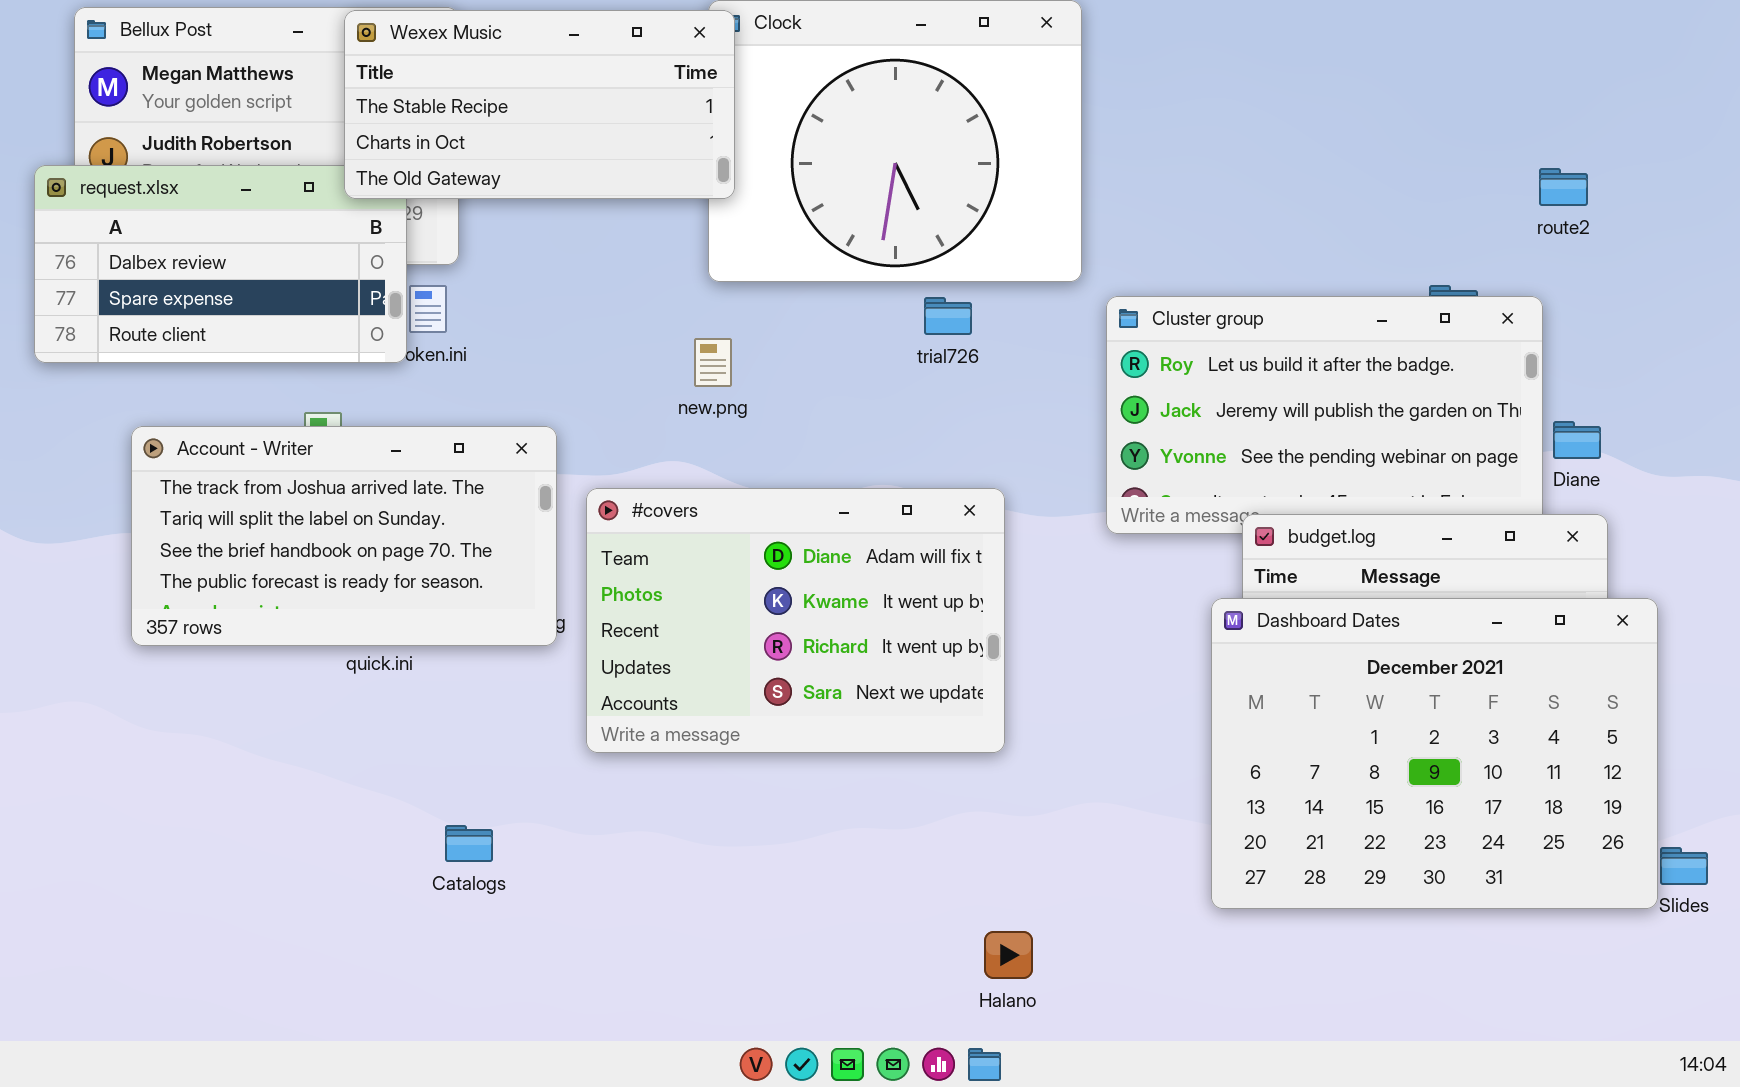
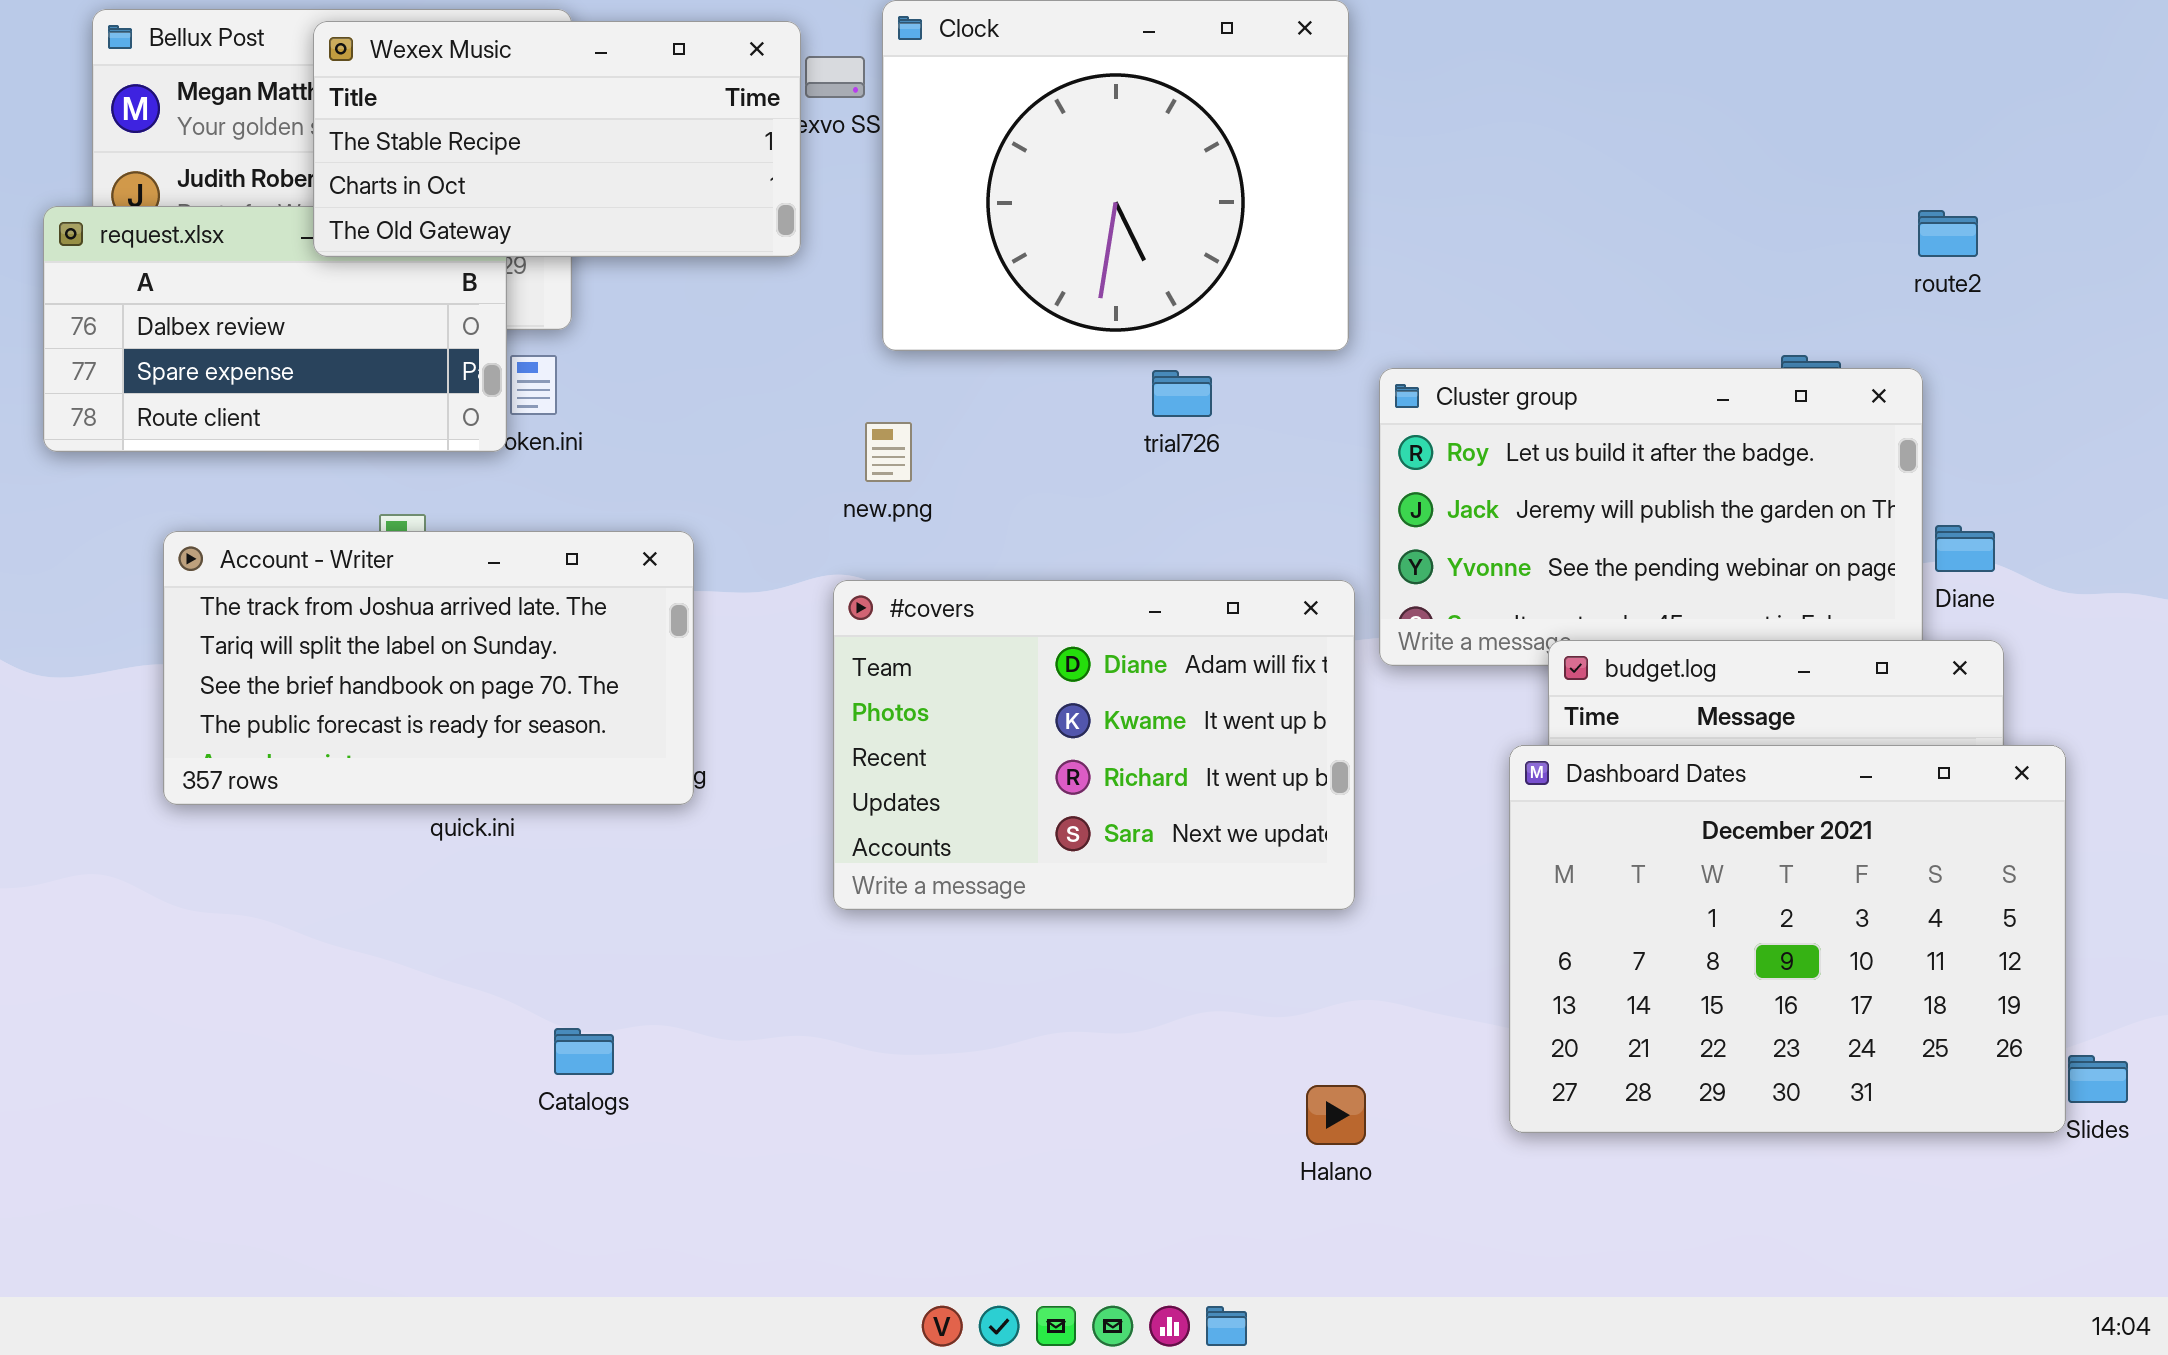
Wexex Music: [344,10,735,199] -> [313,21,801,257], moved
#covers: [586,488,1005,753] -> [833,580,1355,910], moved
Halano: [984,931,1033,979] -> [1306,1085,1366,1145], moved

